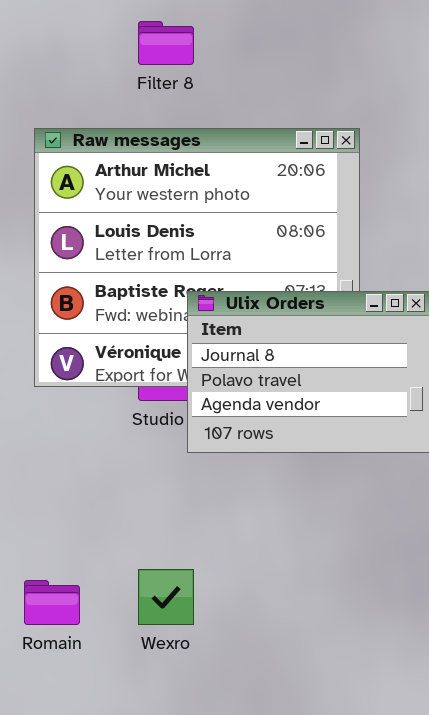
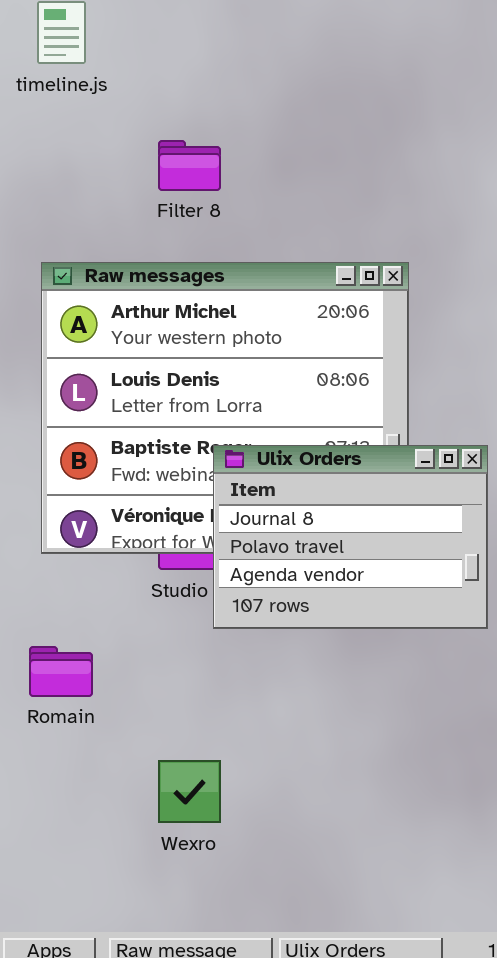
Romain: [24,580,80,625] -> [29,646,93,697], moved

